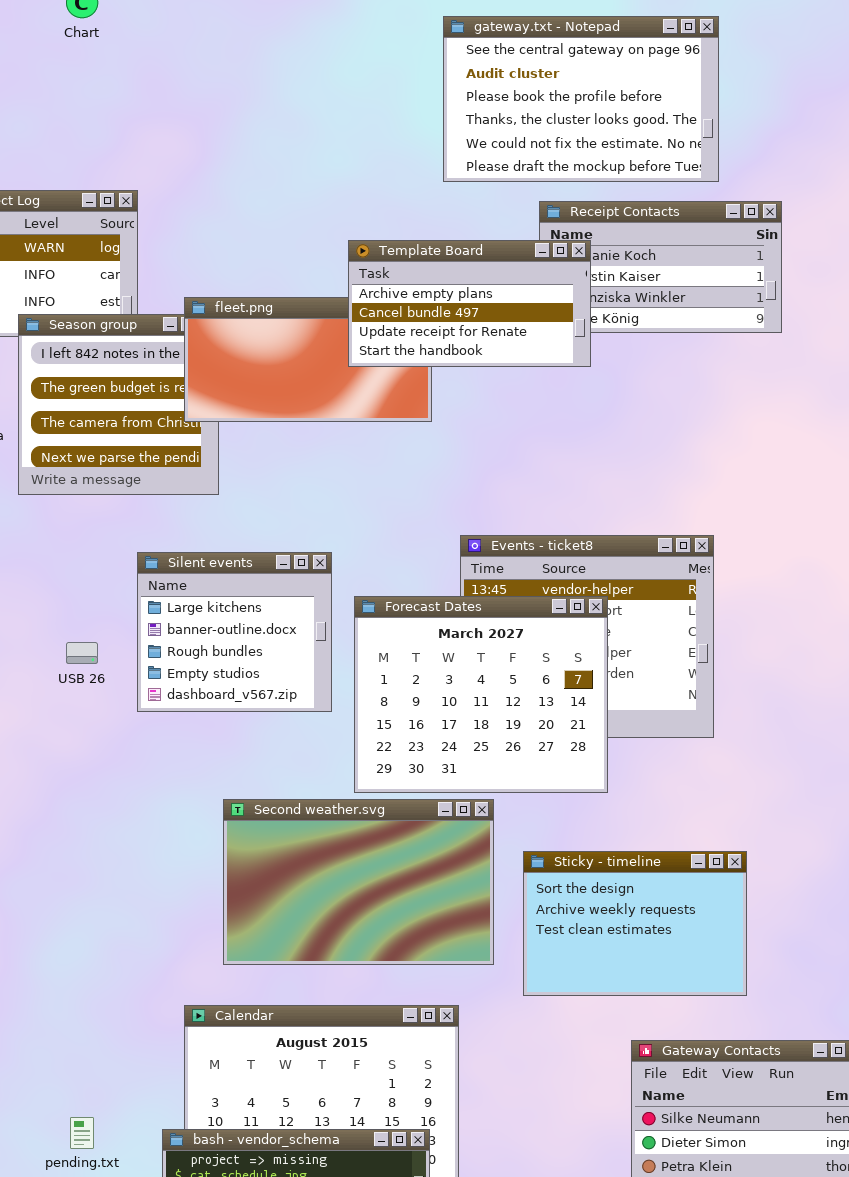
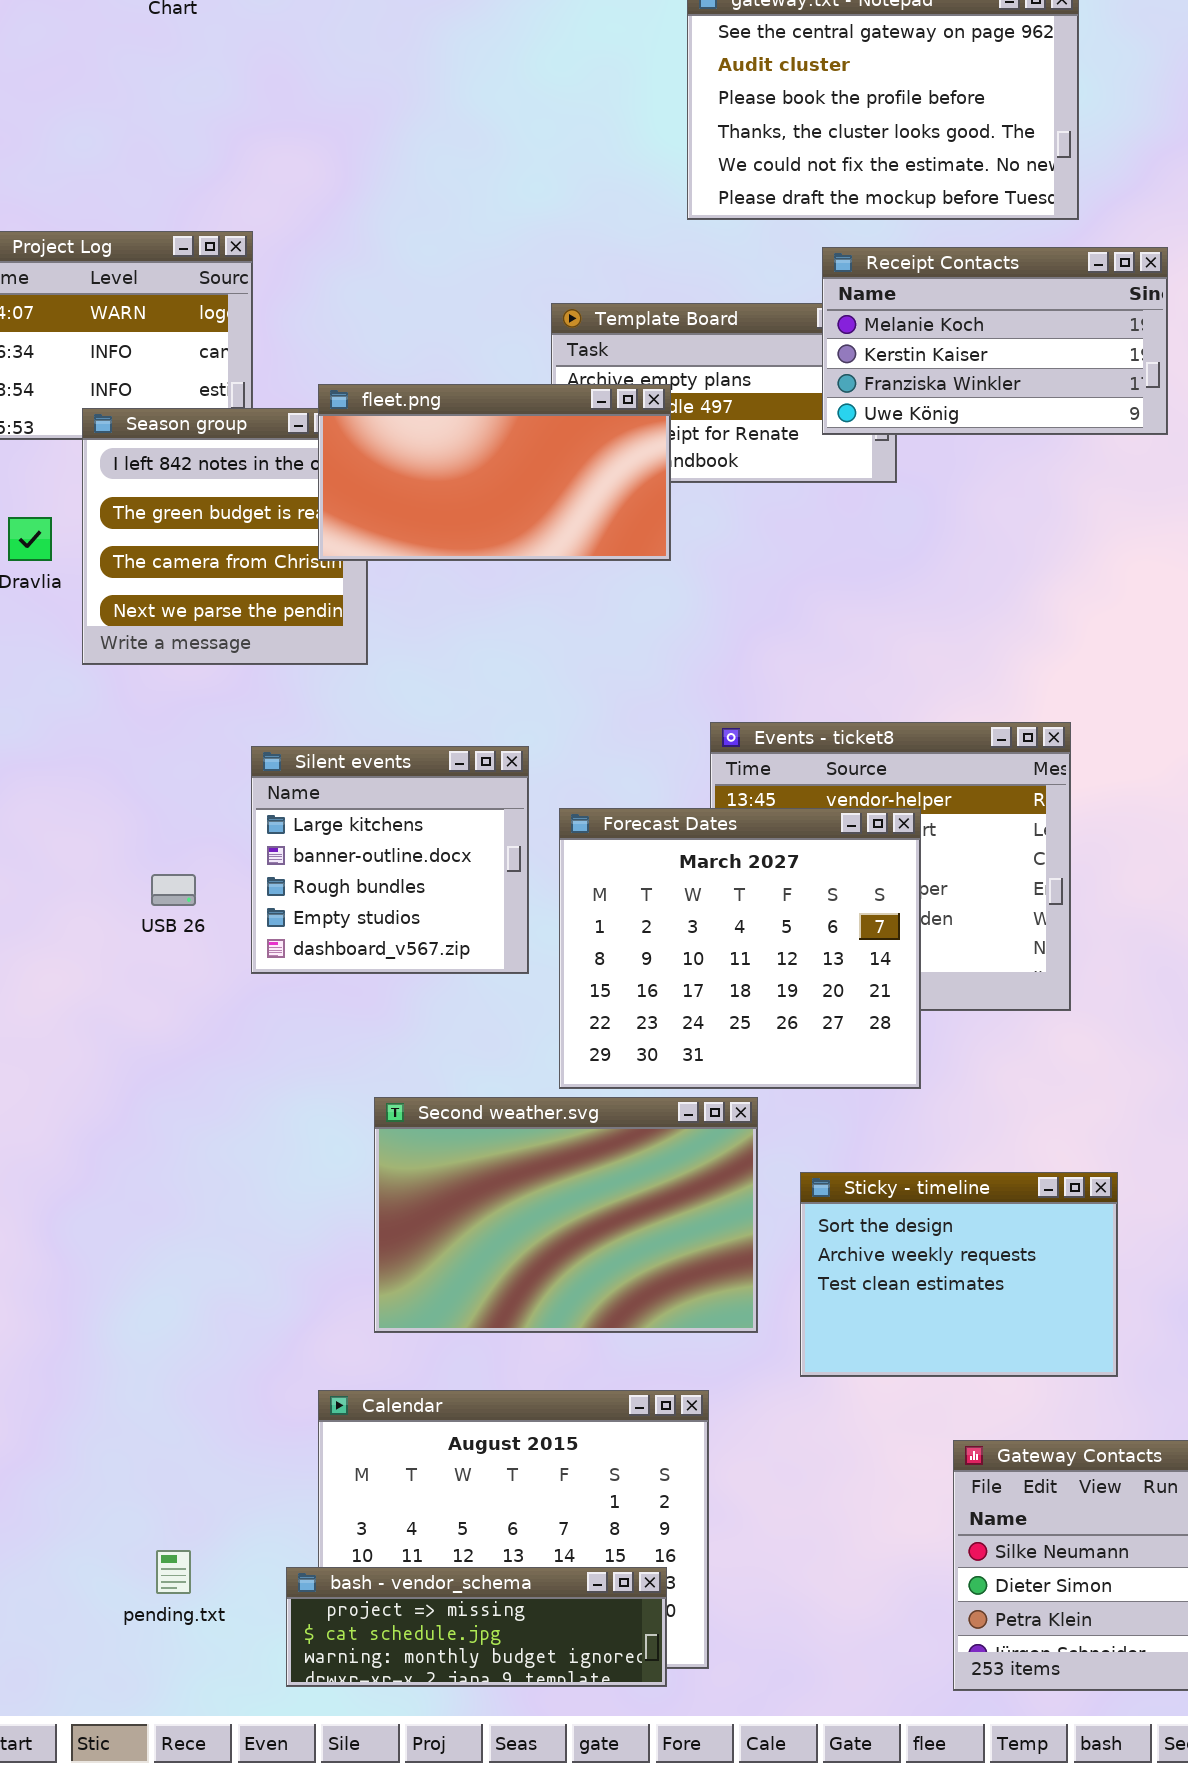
Receipt Contacts: [539,201,782,333] -> [822,247,1168,435], raised
fleet.png: [184,297,432,422] -> [318,384,671,561], raised

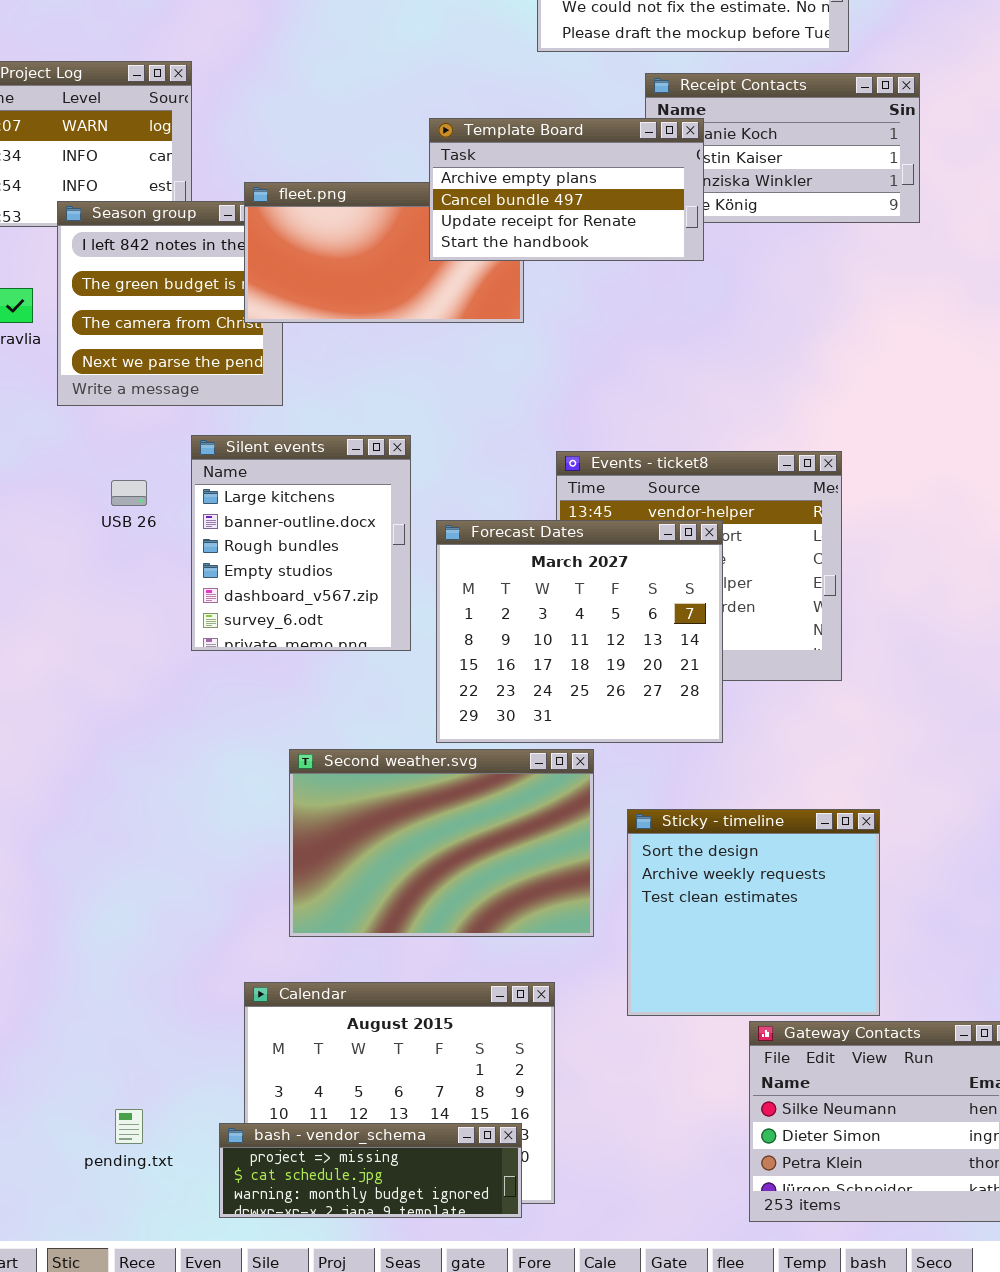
Template Board: [551,303,897,483] -> [429,118,704,261], raised
Silent events: [251,746,529,974] -> [191,435,411,651], resized
USB 26: [151,874,196,906] -> [111,480,147,506], moved
Sticky - timeline: [800,1172,1118,1377] -> [627,809,880,1016], resized

